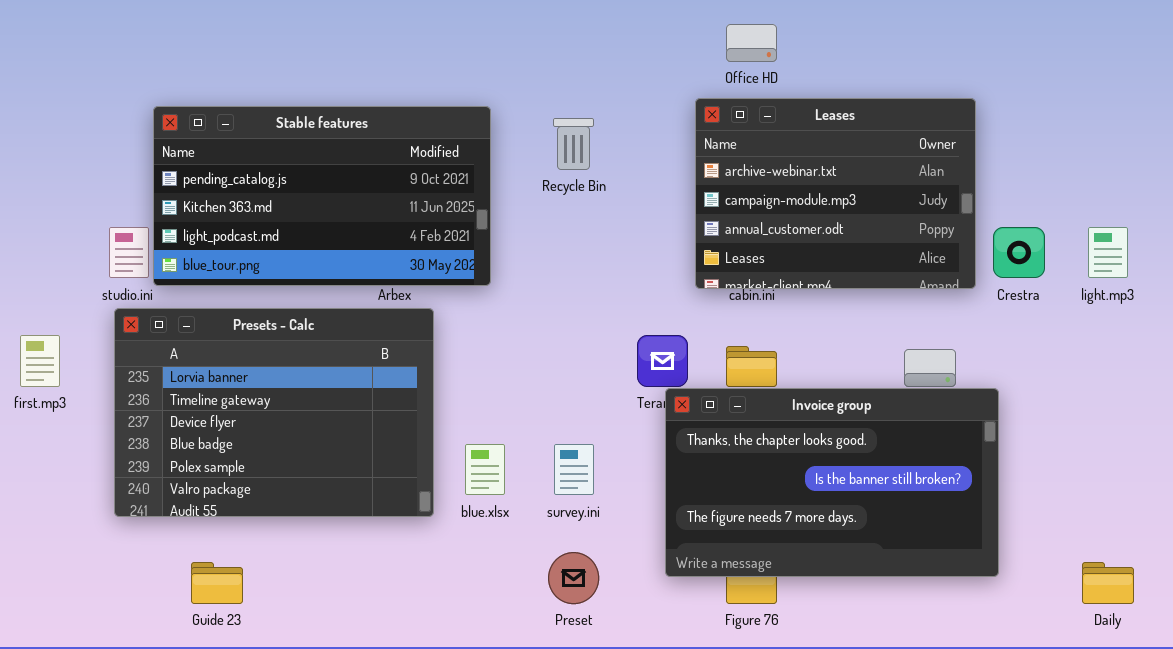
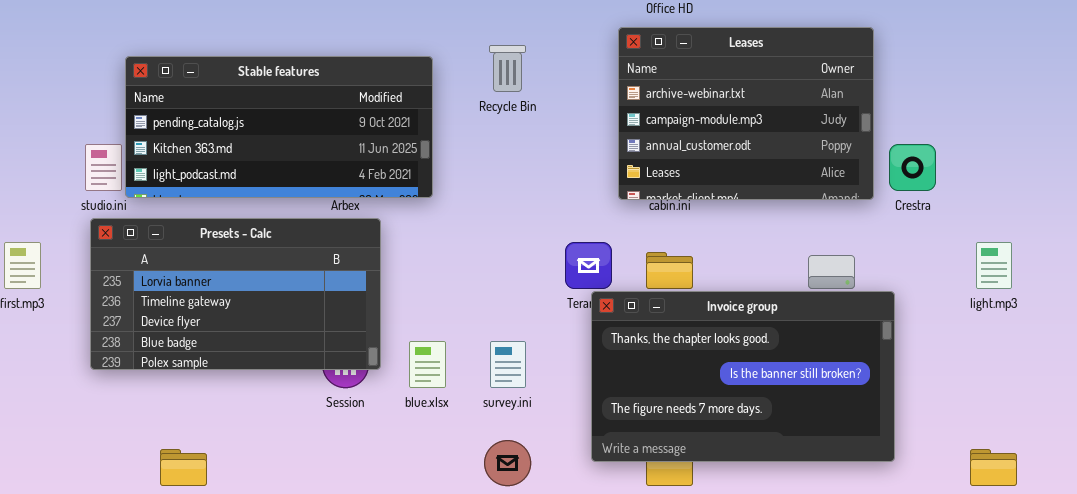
Stable features: [153,106,491,286] -> [125,56,433,198], resized
light.mp3: [1088,227,1128,278] -> [976,242,1012,289], moved
Presets - Calc: [114,308,434,517] -> [90,218,381,370], resized

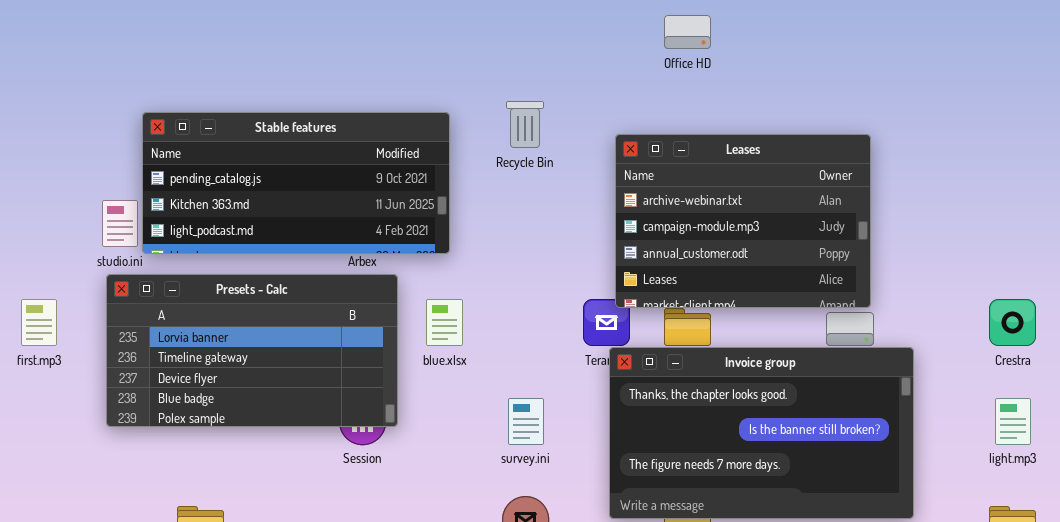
Leases: [618,27,874,200] -> [615,134,871,308], moved
Crestra: [889,144,936,191] -> [989,299,1036,346], moved
light.mp3: [976,242,1012,289] -> [995,398,1031,445], moved
blue.xlsx: [409,341,446,388] -> [426,299,463,346], moved

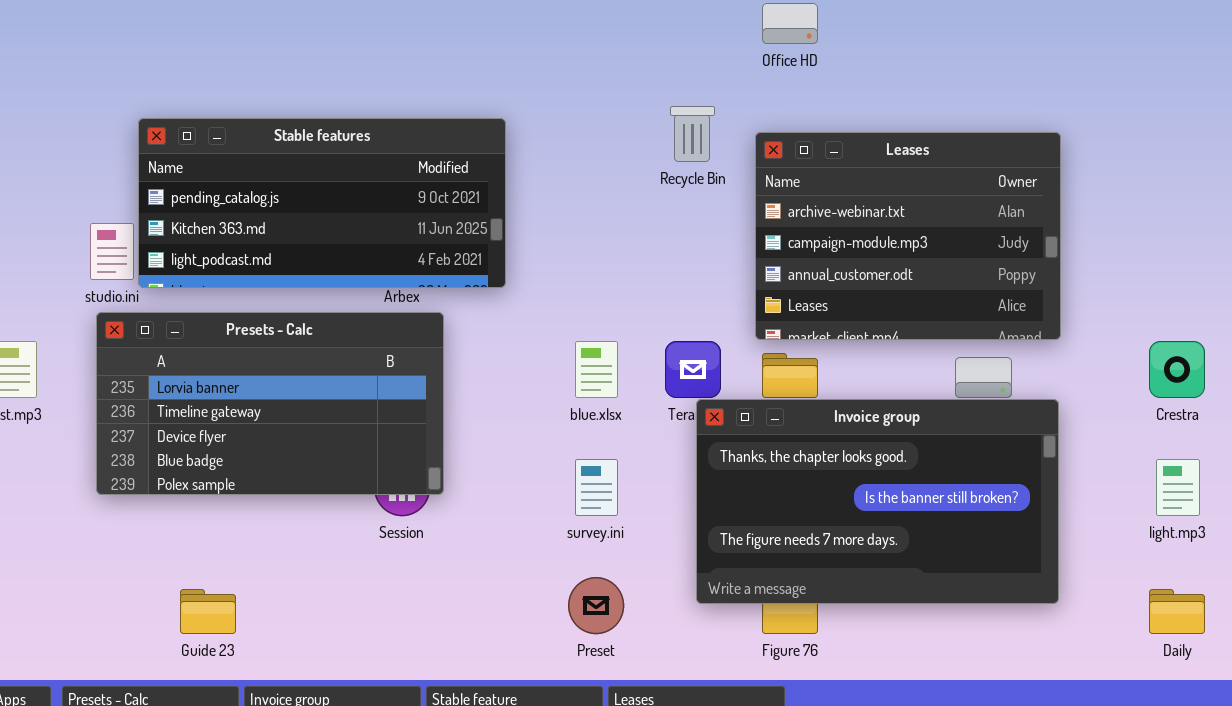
Recycle Bin: [506,101,544,148] -> [670,106,715,162], moved
Leases: [615,134,871,308] -> [755,132,1061,340], moved
blue.xlsx: [426,299,463,346] -> [575,341,618,398], moved

